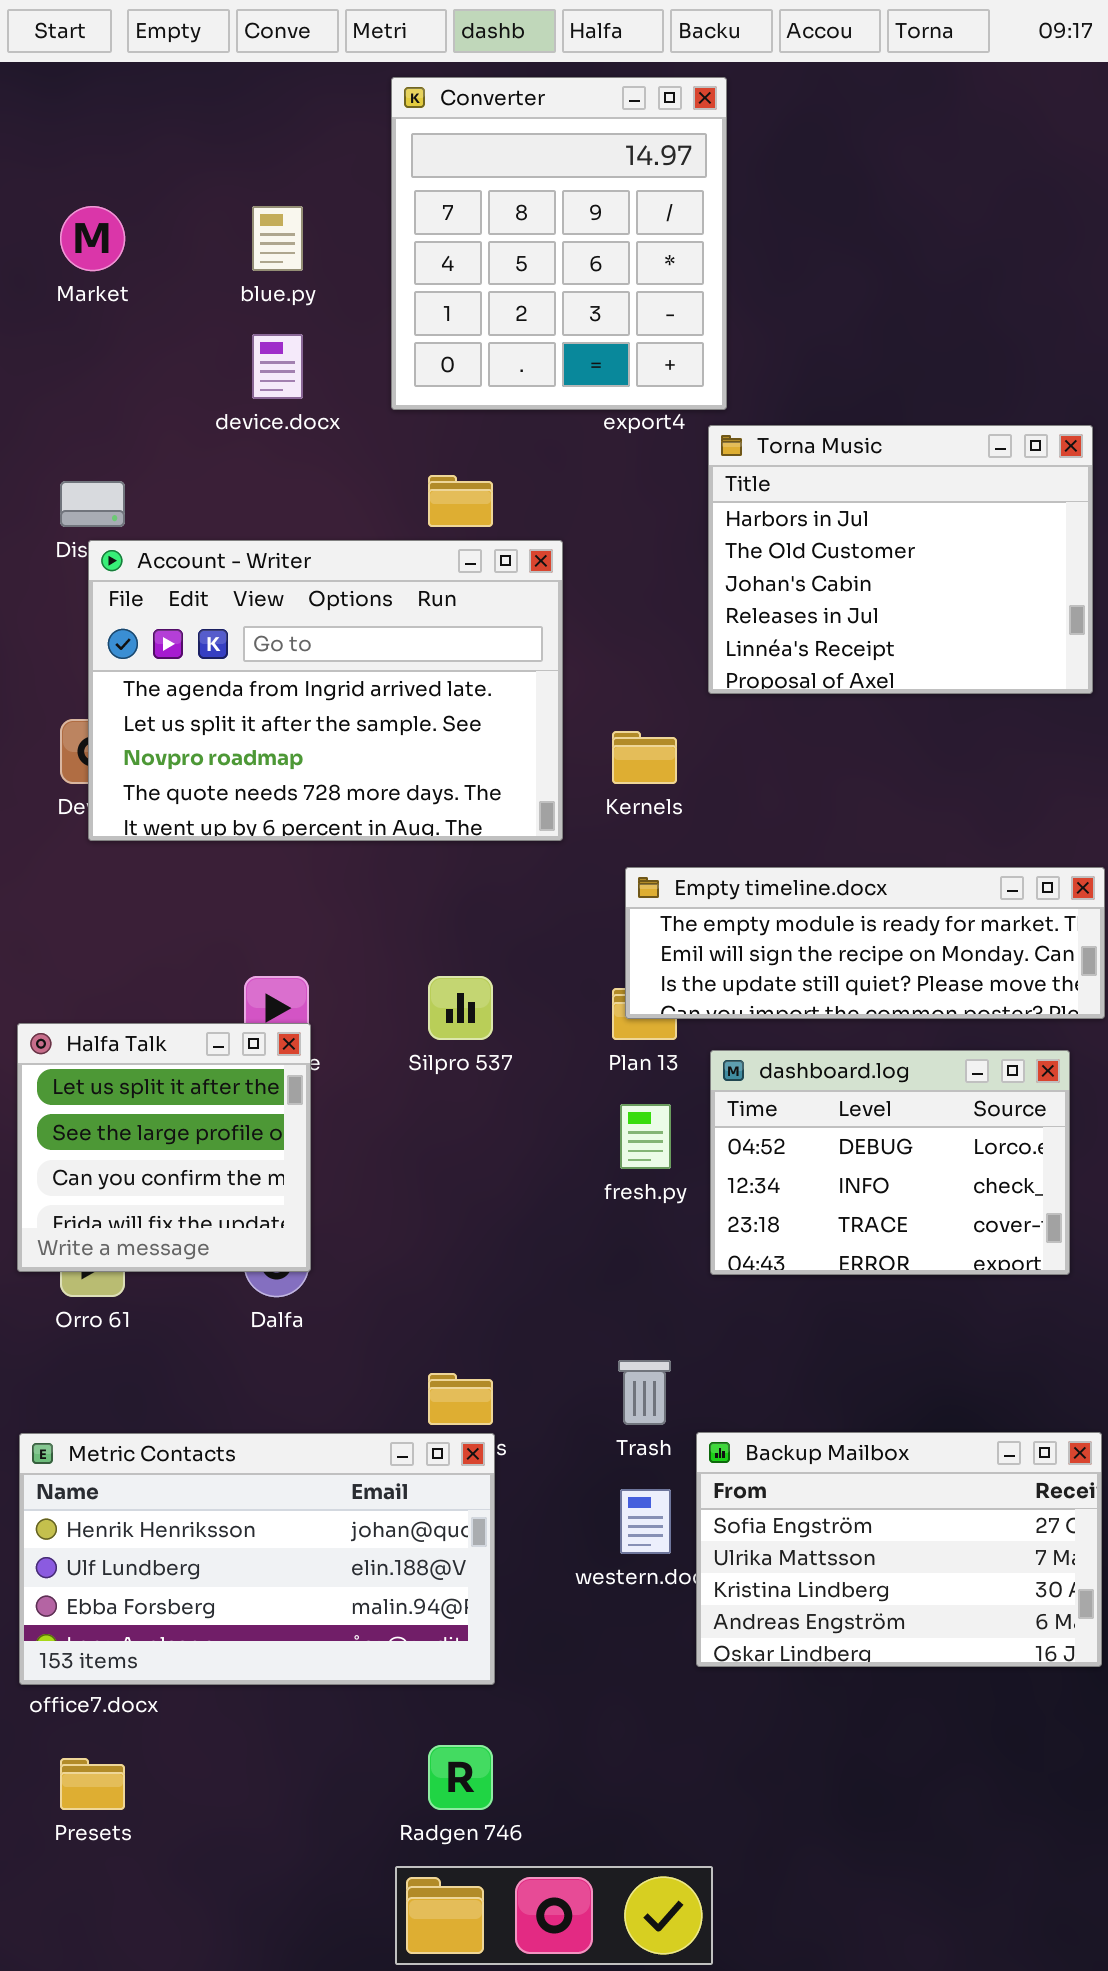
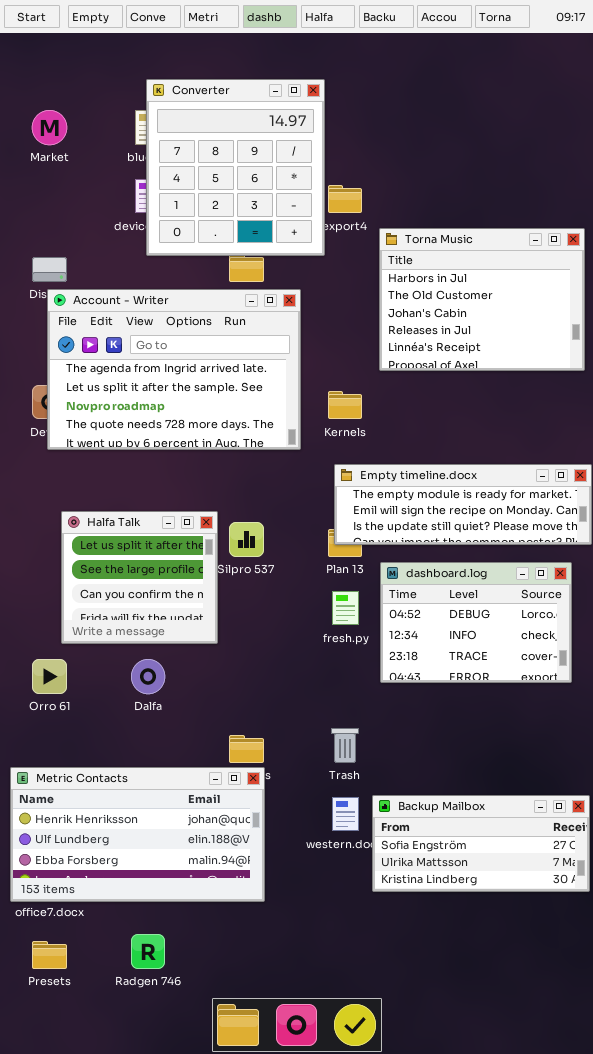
Converter: [391,77,727,410] -> [146,79,325,256], moved
Halfa Talk: [17,1023,311,1272] -> [61,511,218,644], moved
Backup Mailbox: [696,1432,1102,1667] -> [372,795,590,892], resized
Radgen 746: [428,1745,493,1810] -> [131,934,165,969], moved

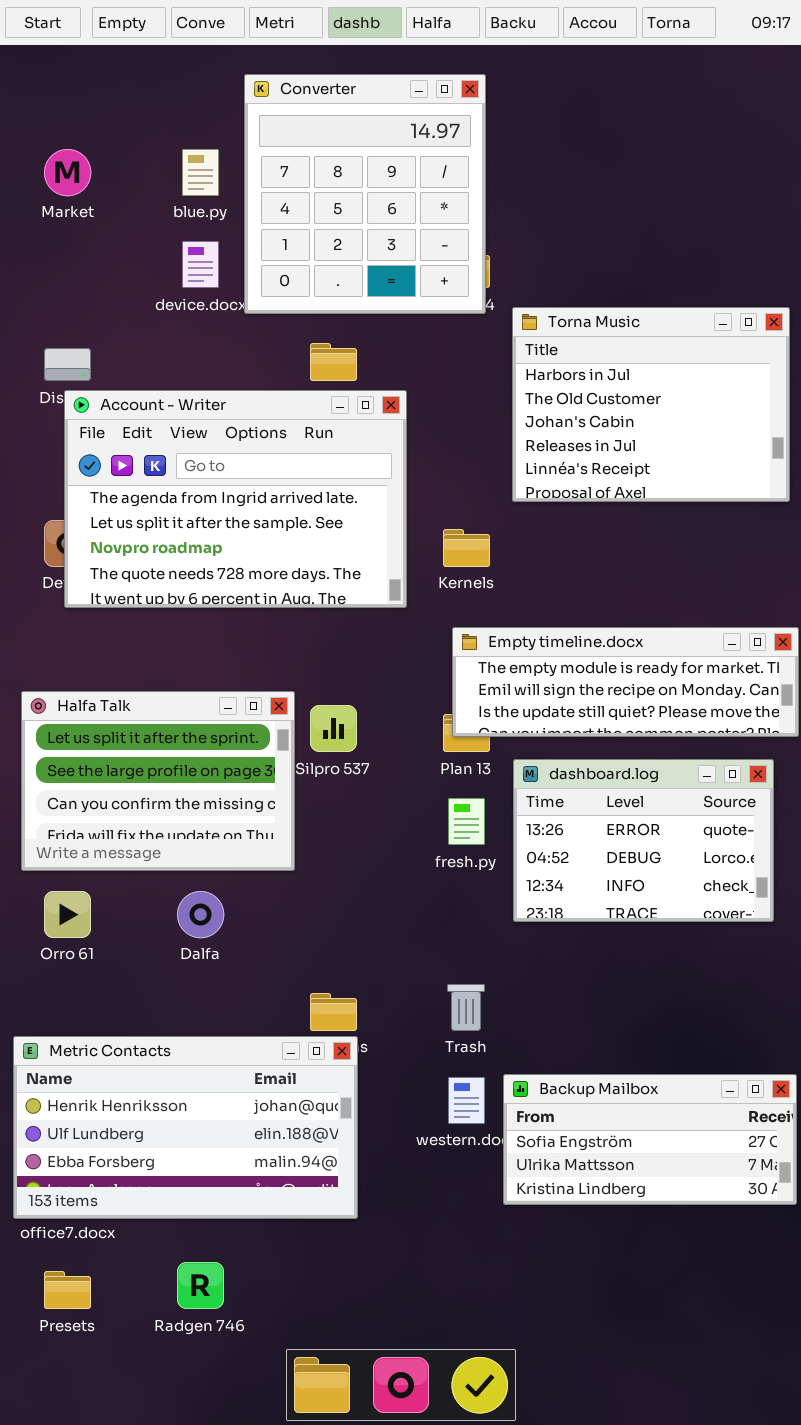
Converter: [146,79,325,256] -> [244,74,486,314], moved
Halfa Talk: [61,511,218,644] -> [21,691,295,871], resized
dashboard.log: [380,562,572,683] -> [513,759,774,922], scrolled up 1 row

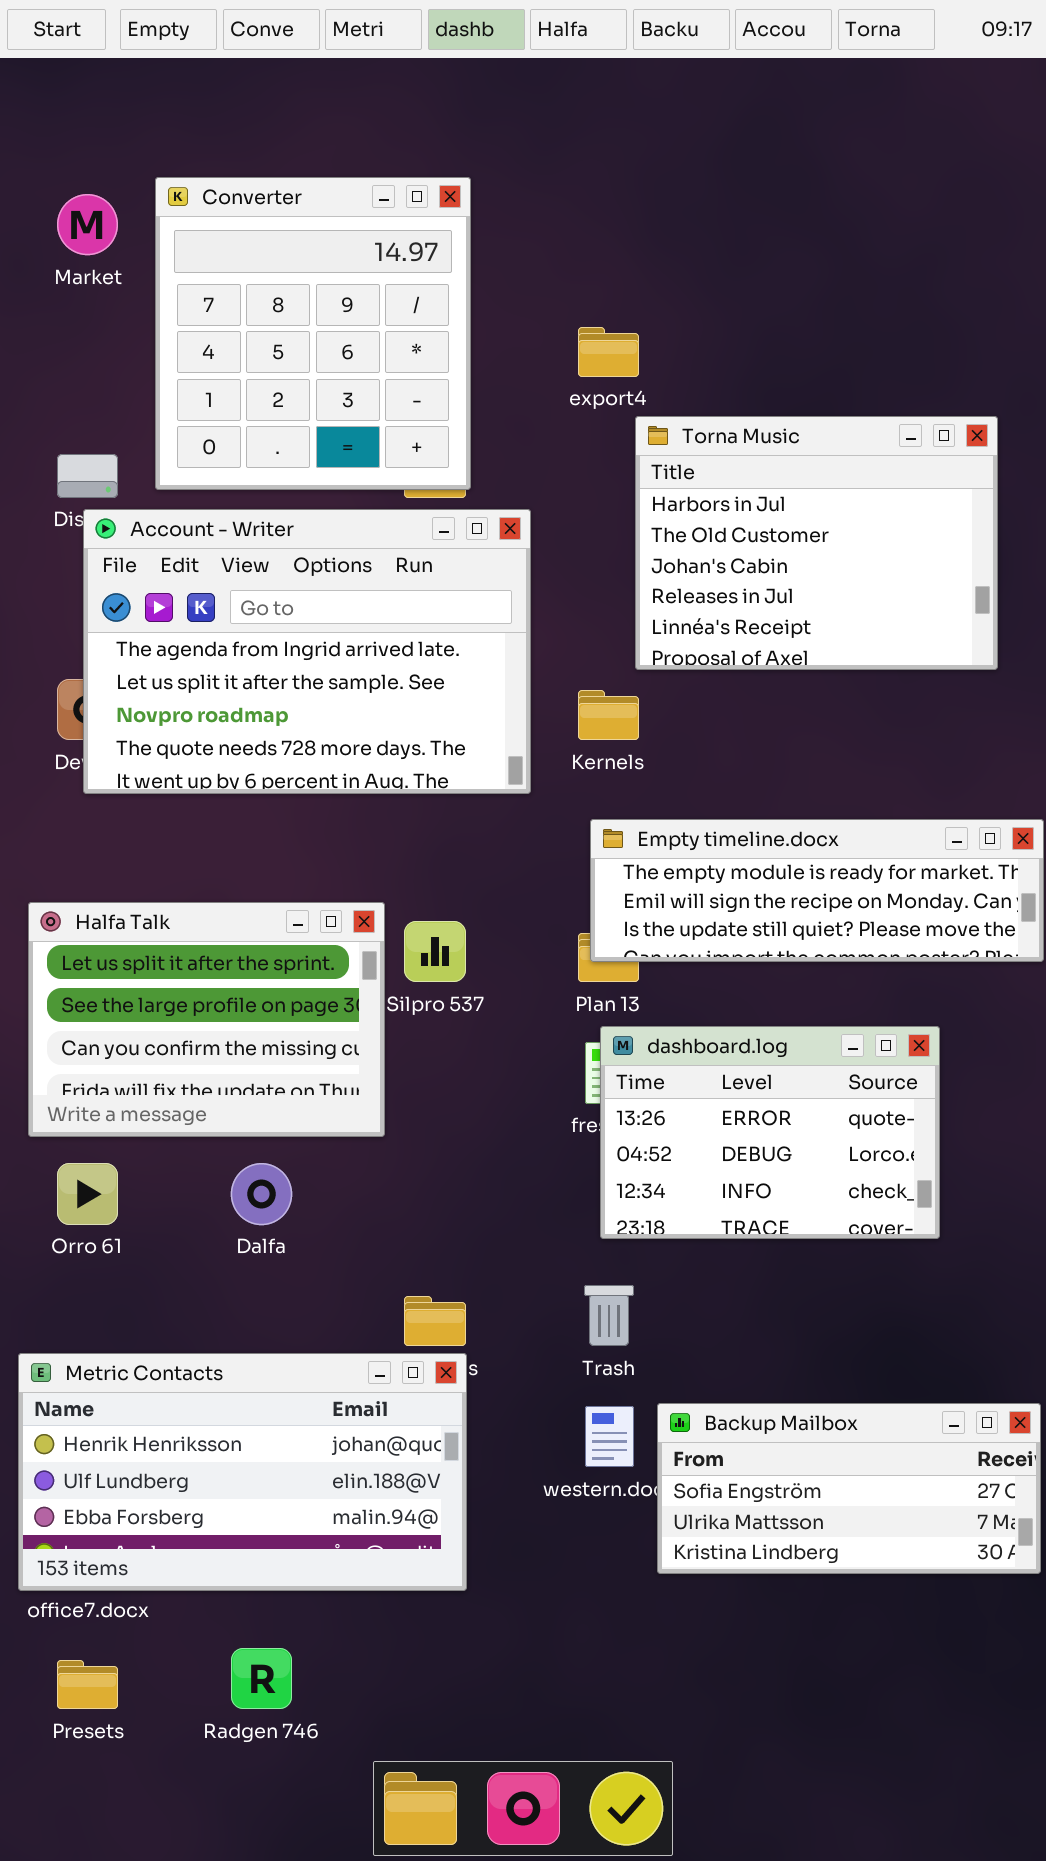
Converter: [244,74,486,314] -> [155,177,471,490], moved
Torna Music: [512,307,790,502] -> [635,416,998,670], moved
dashboard.log: [513,759,774,922] -> [600,1026,940,1239], moved

